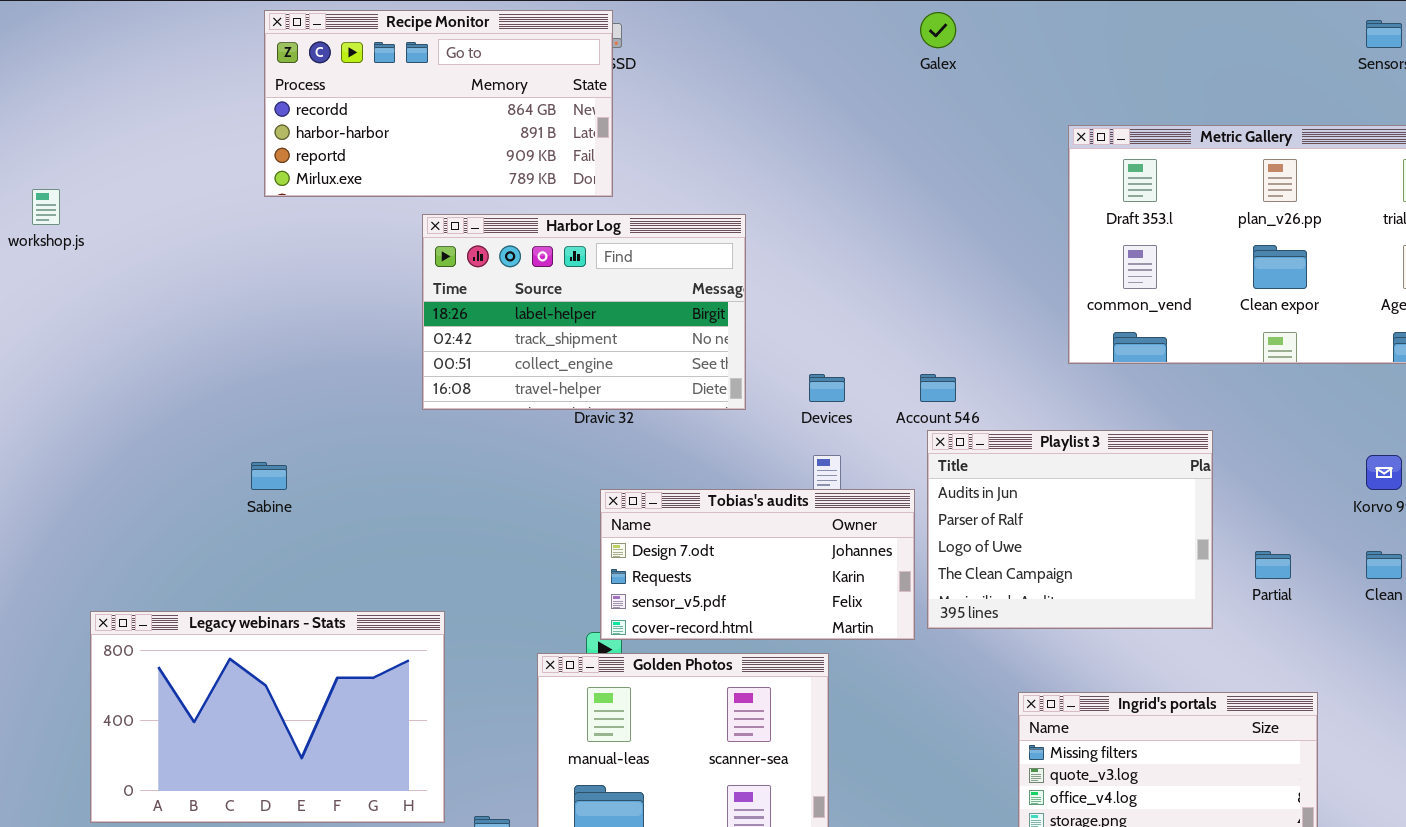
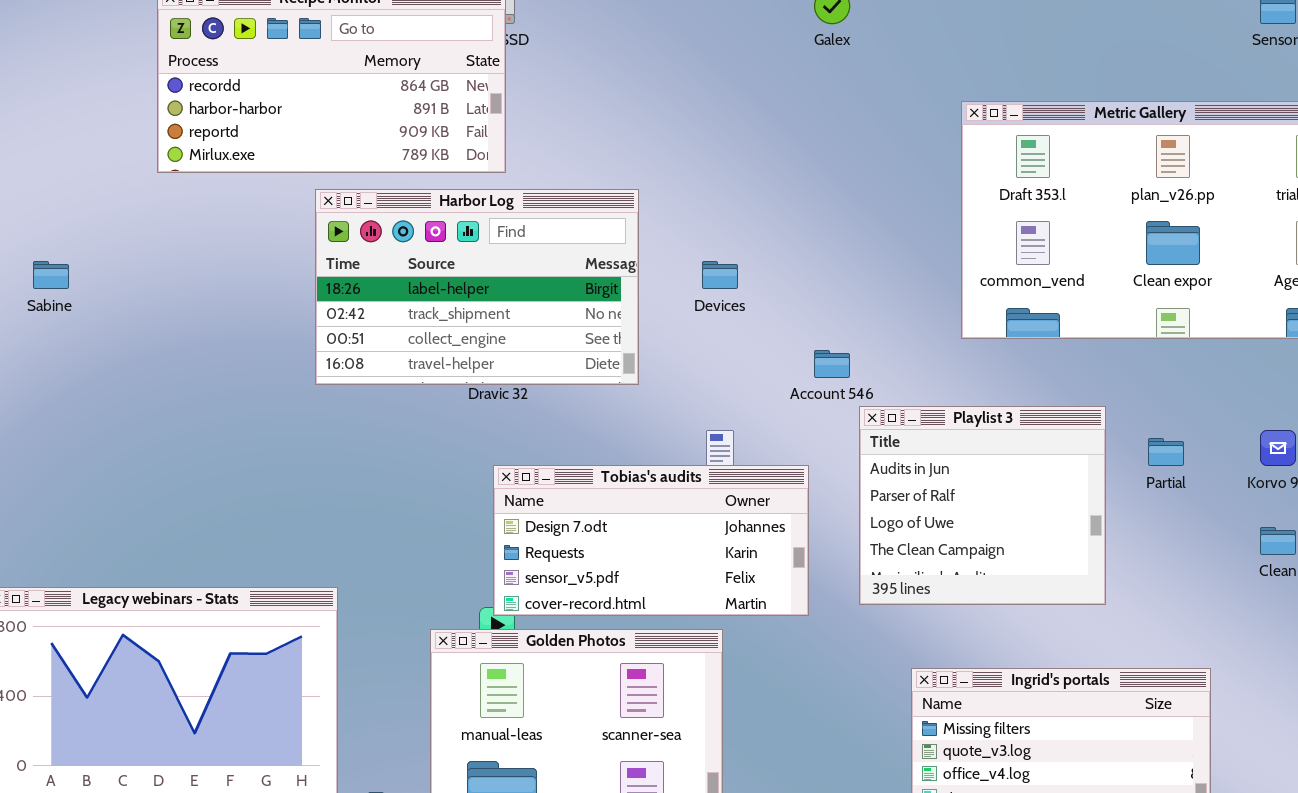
Devices: [809,374,845,402] -> [702,261,738,289], moved
Playlist 3: [927,430,1213,629] -> [859,406,1106,605], resized
Sabine: [251,462,287,490] -> [33,261,69,289], moved
Partial: [1255,551,1291,579] -> [1148,438,1184,466], moved

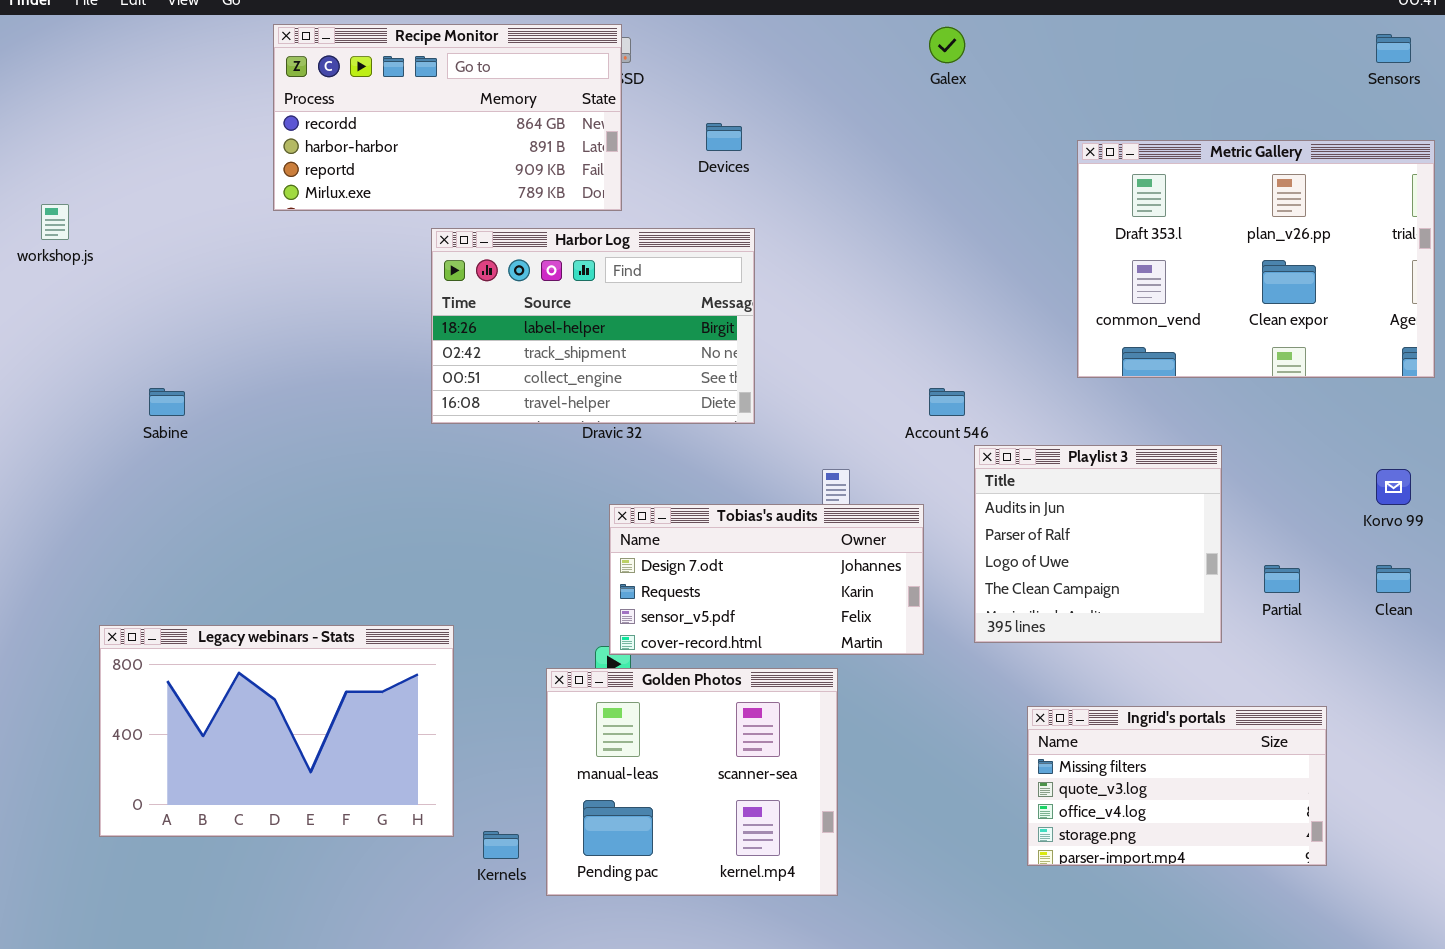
Sabine: [33,261,69,289] -> [149,388,185,416], moved
Devices: [702,261,738,289] -> [706,123,742,151], moved
Partial: [1148,438,1184,466] -> [1264,565,1300,593], moved

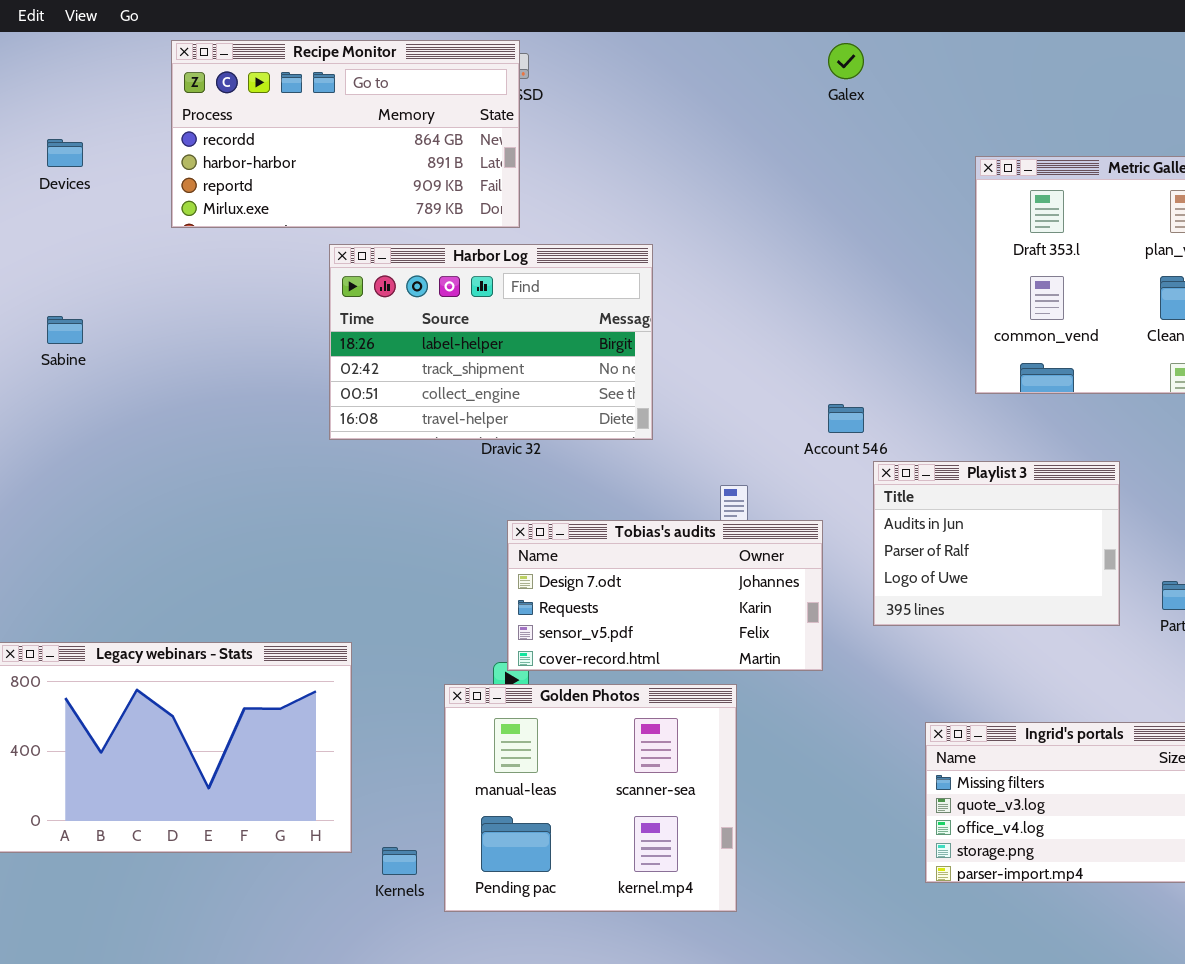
Devices: [706,123,742,151] -> [47,139,83,167], moved
Sabine: [149,388,185,416] -> [47,316,83,344], moved
Playlist 3: [974,445,1222,643] -> [873,461,1120,626], resized

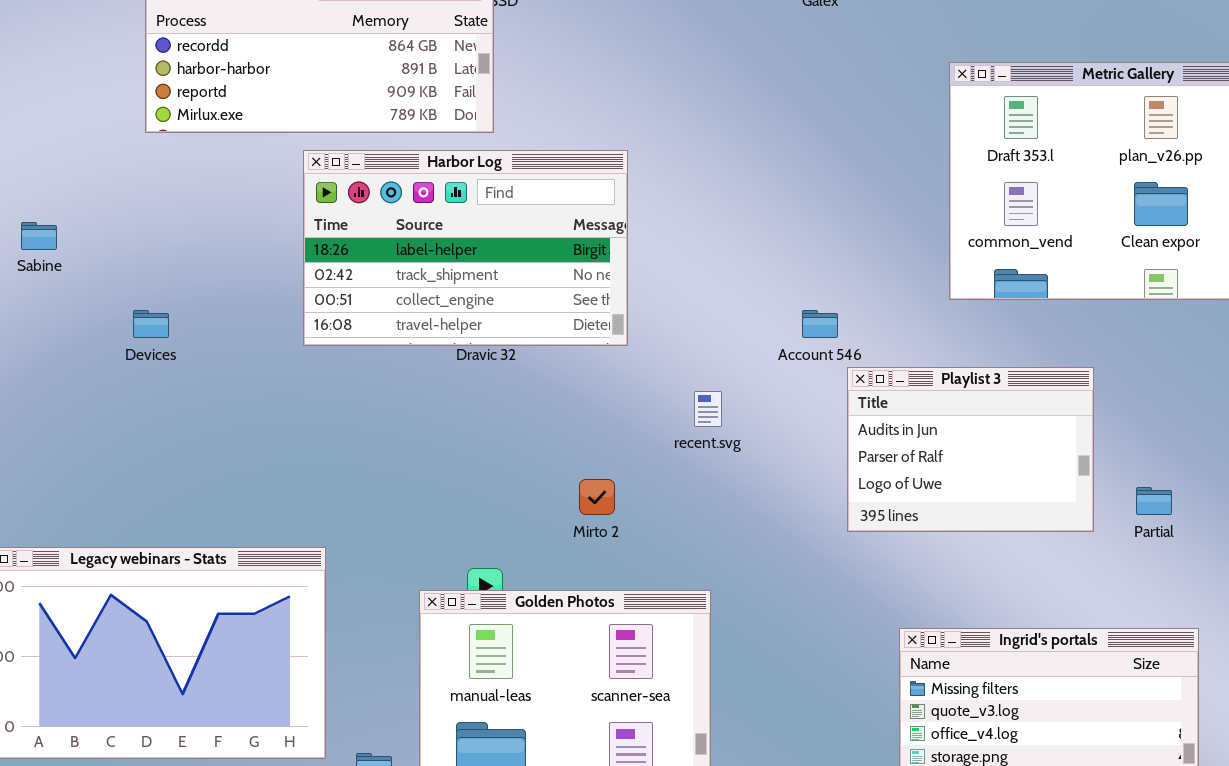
Devices: [47,139,83,167] -> [133,310,169,338], moved
Tobias's audits: [507,520,823,671] -> none, closed

